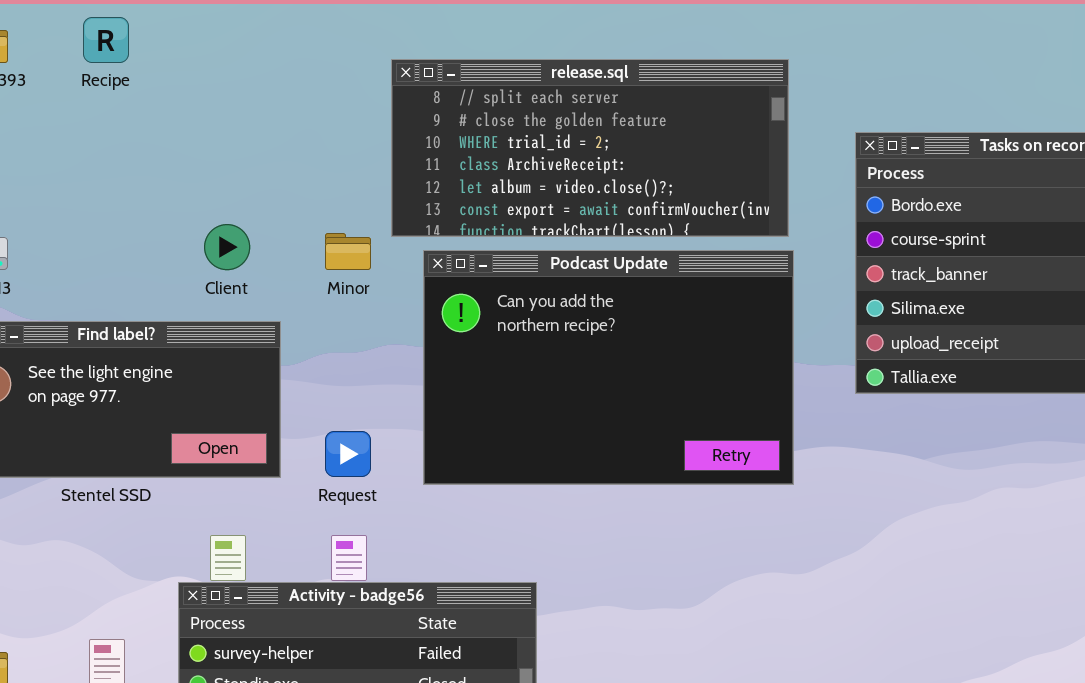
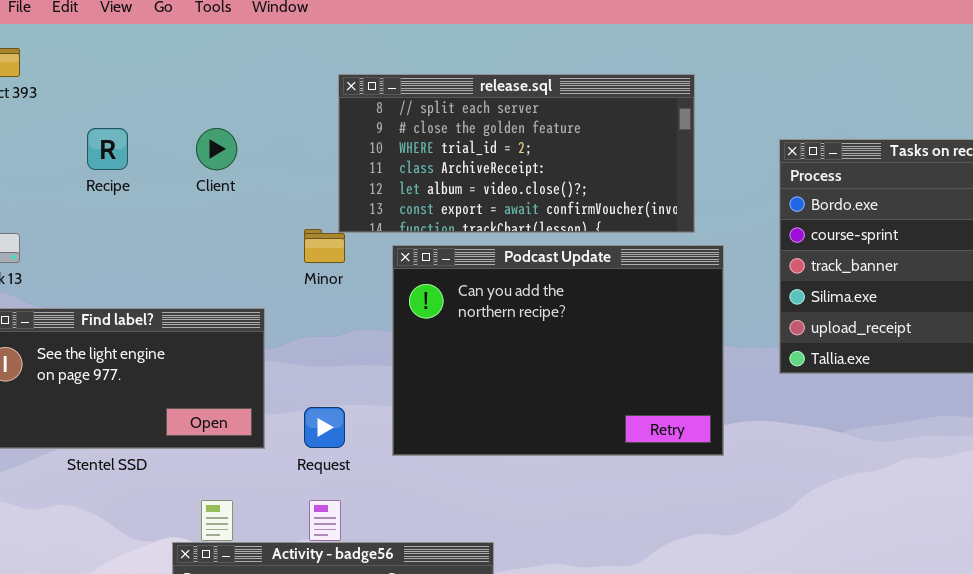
Recipe: [83,17,129,63] -> [87,128,128,170], moved
release.sql: [391,59,789,237] -> [338,74,695,233], moved
Client: [204,224,250,270] -> [196,128,237,170], moved

